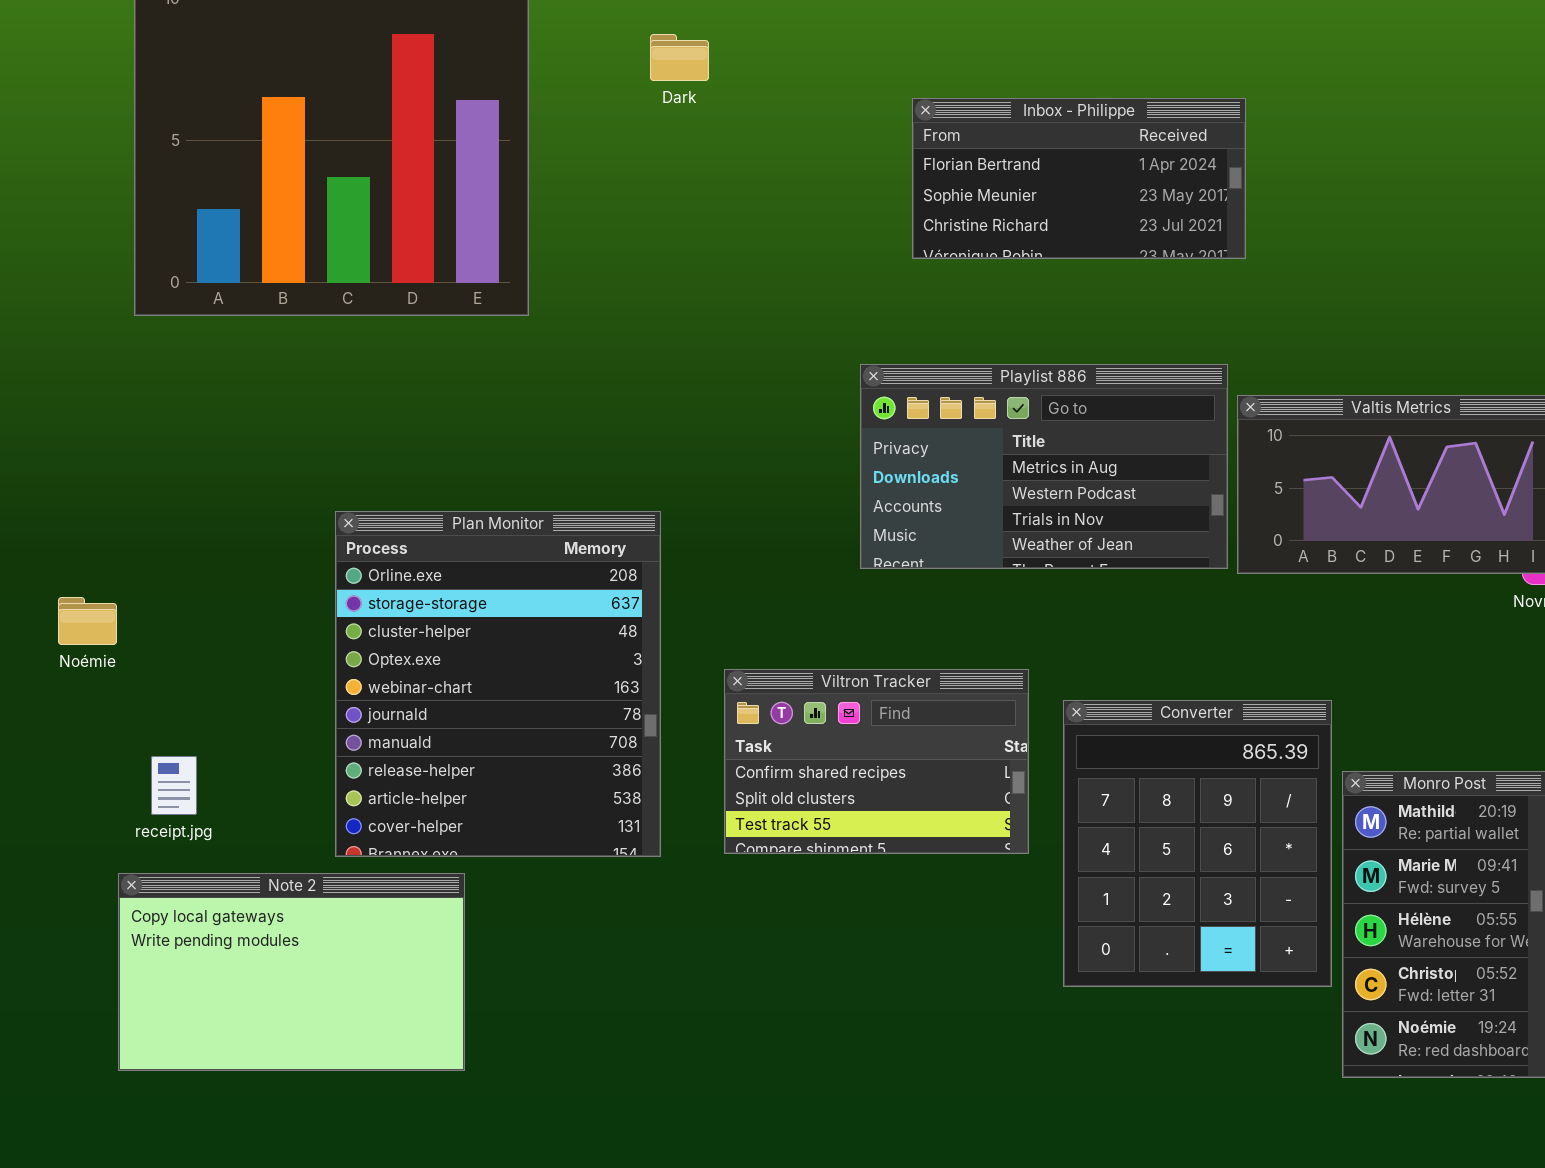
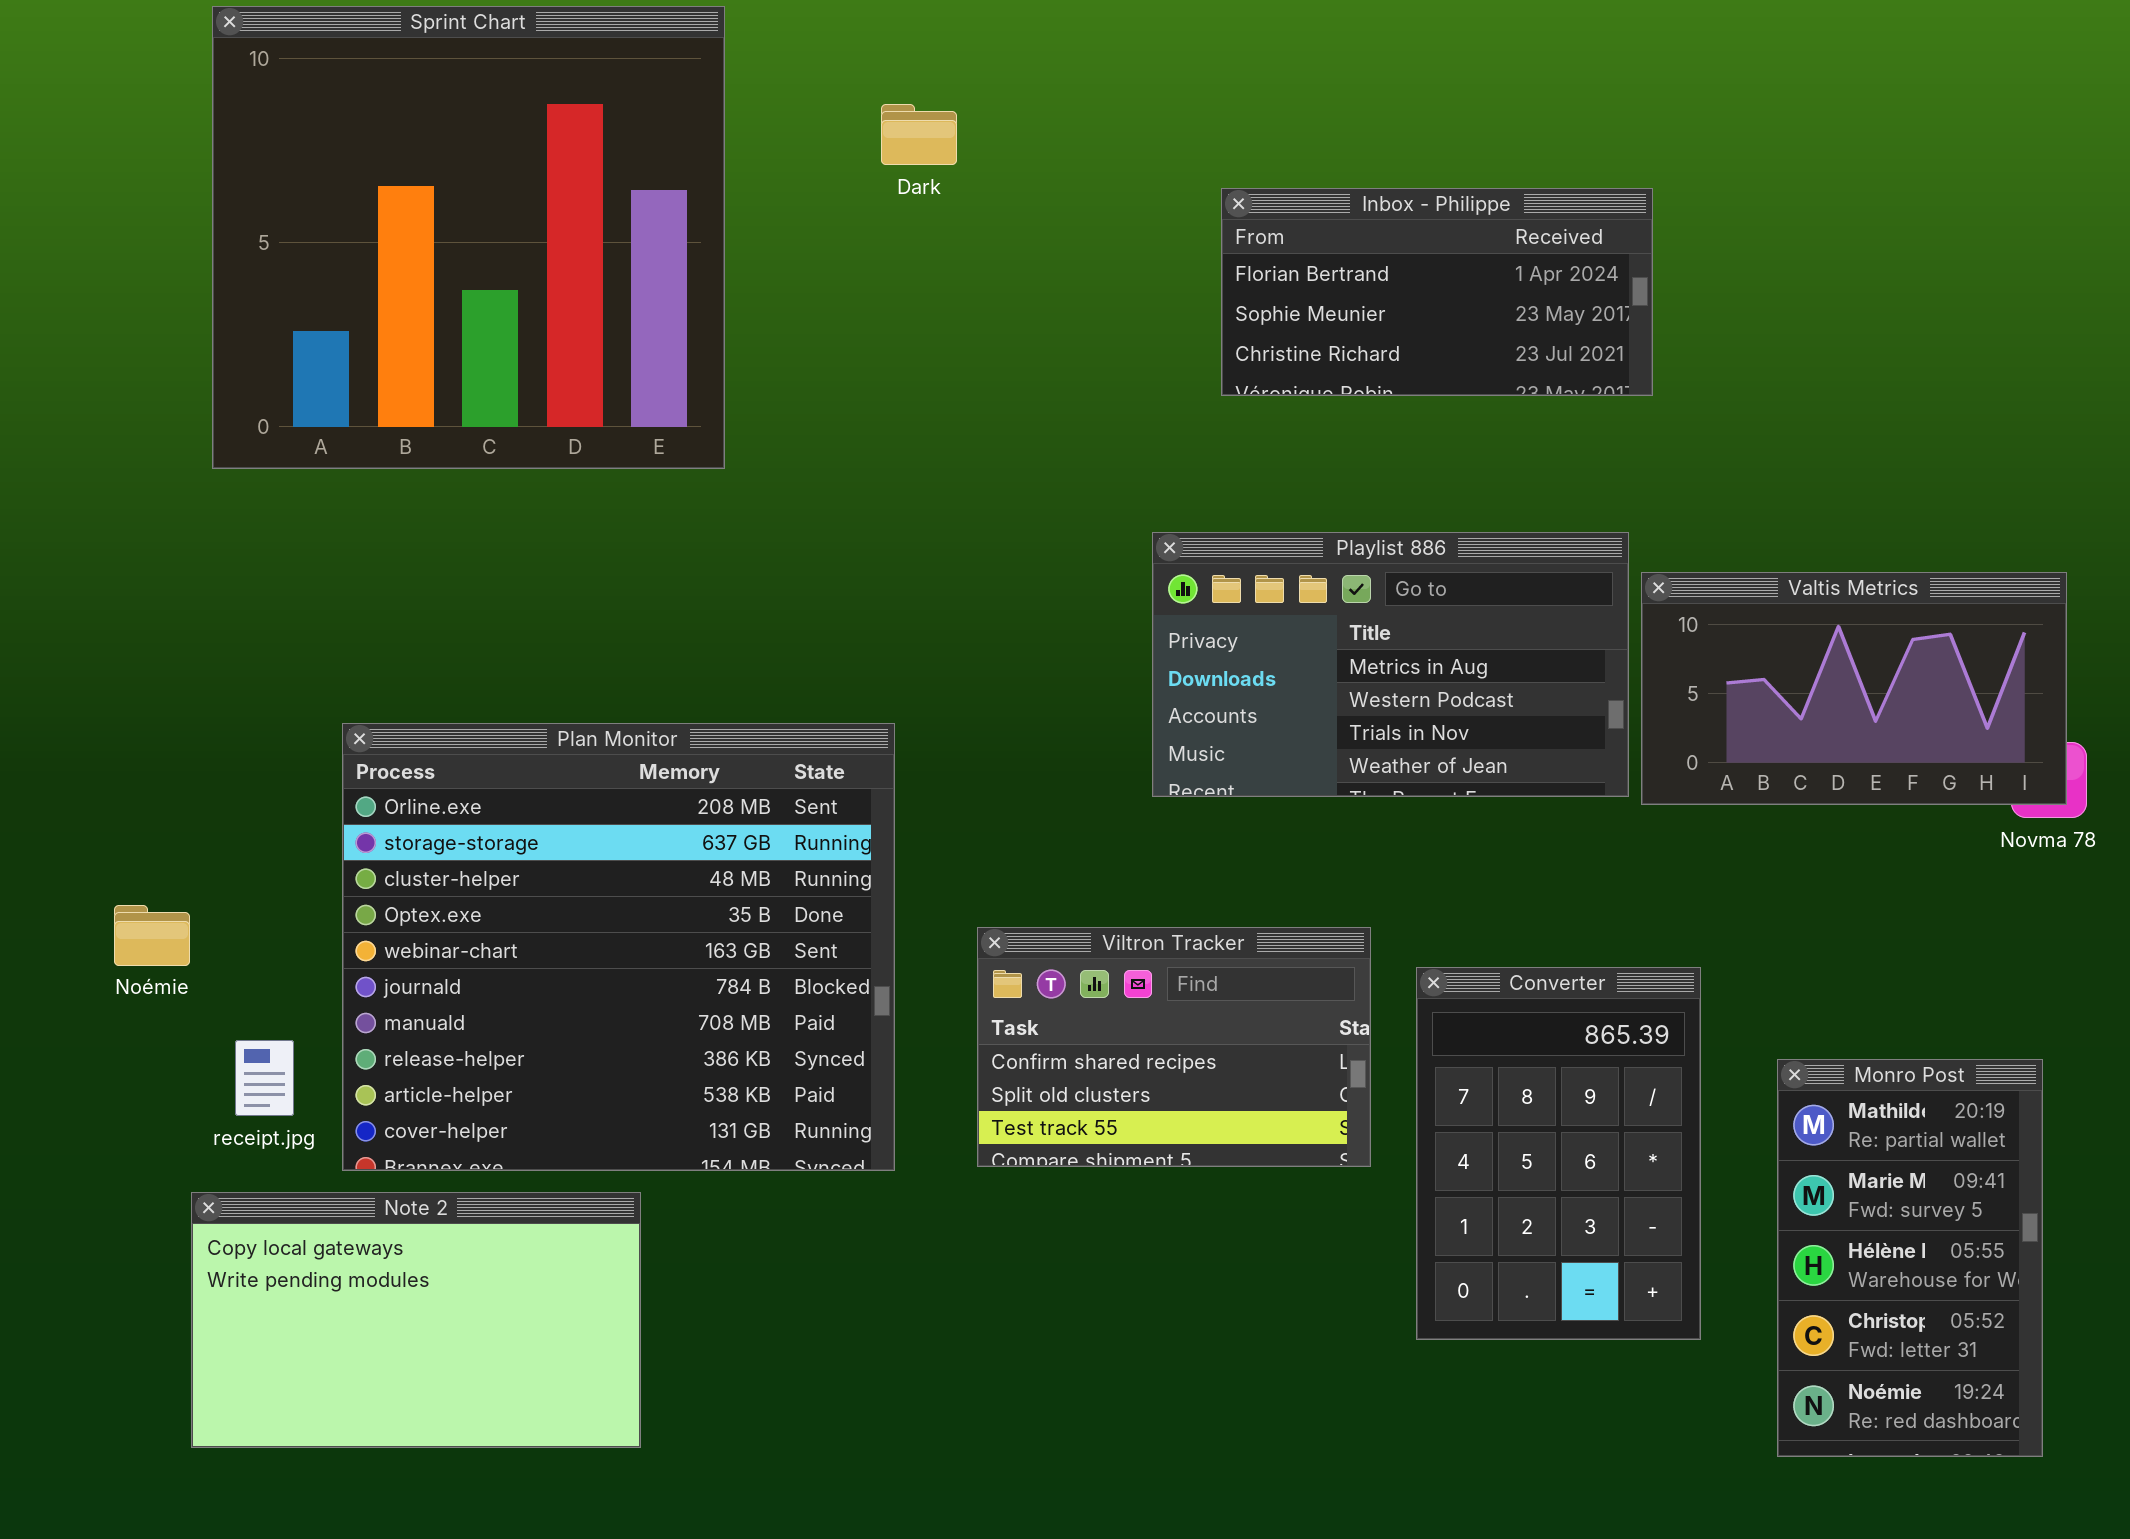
Plan Monitor: [335,511,661,857] -> [342,723,895,1171], resized
Noémie: [58,597,117,645] -> [114,905,190,966], moved
Converter: [1063,700,1332,987] -> [1416,967,1701,1340], resized

